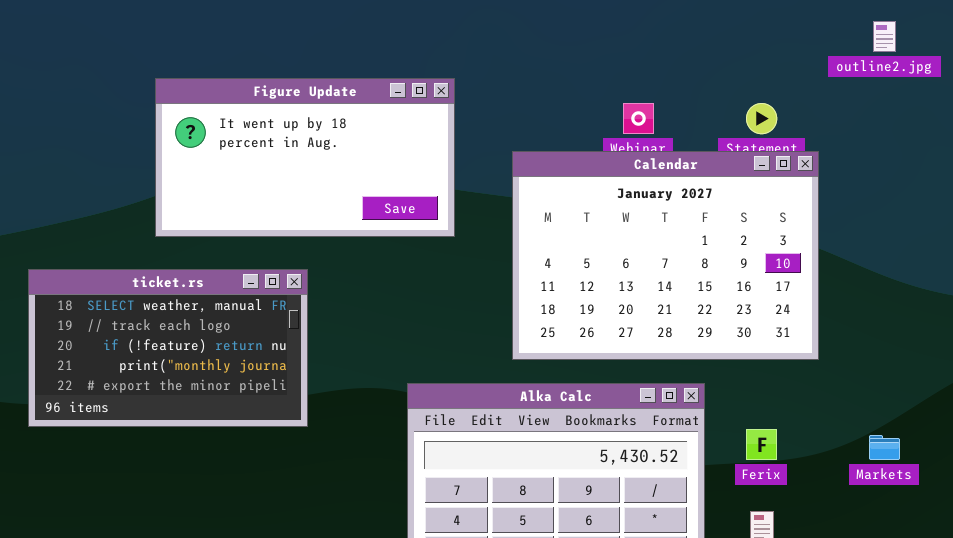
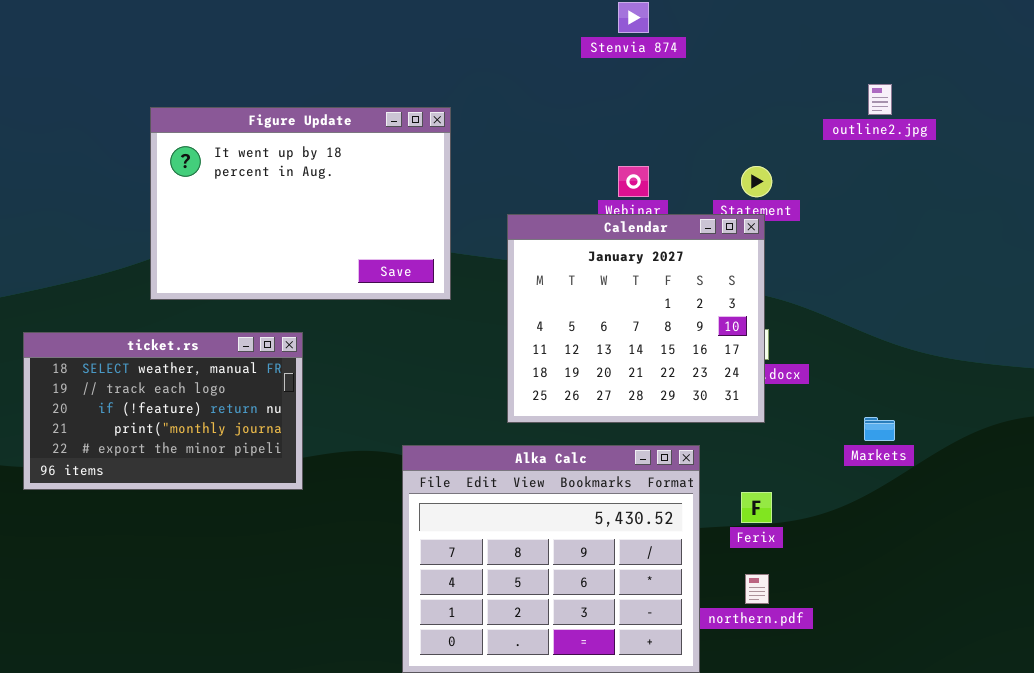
Figure Update: [155,78,455,237] -> [150,107,451,300], resized
Calendar: [512,151,819,360] -> [507,214,765,423], resized
Markets: [869,435,900,460] -> [864,417,895,441], moved

